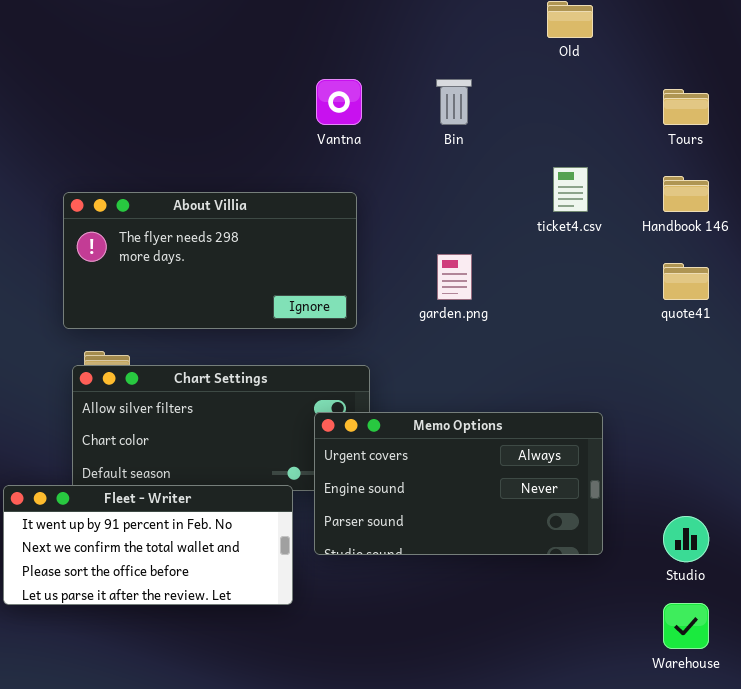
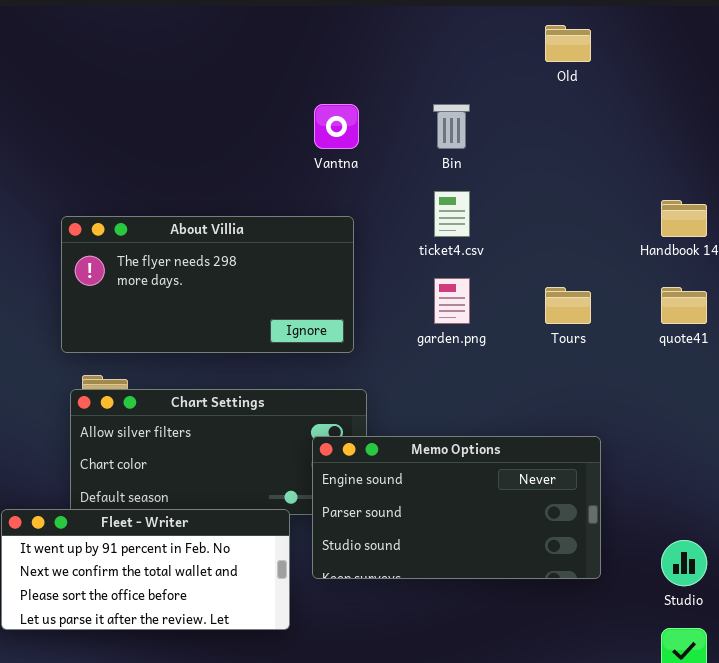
Tours: [663,89,709,125] -> [545,287,591,324], moved
ticket4.csv: [553,167,588,212] -> [434,191,470,237], moved
Memo Options: [314,412,603,555] -> [312,436,601,579], scrolled down 1 row

